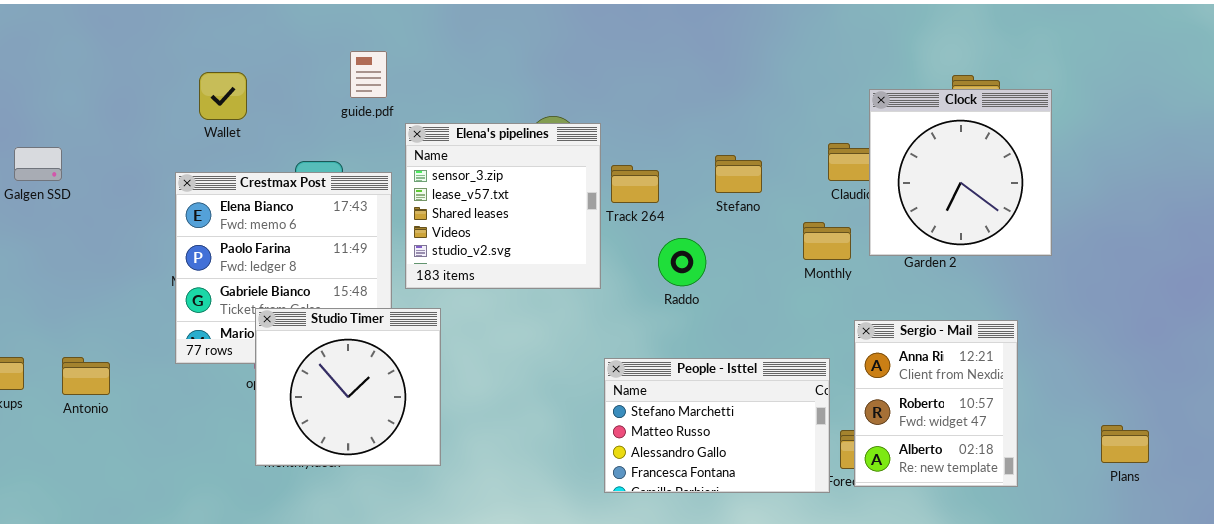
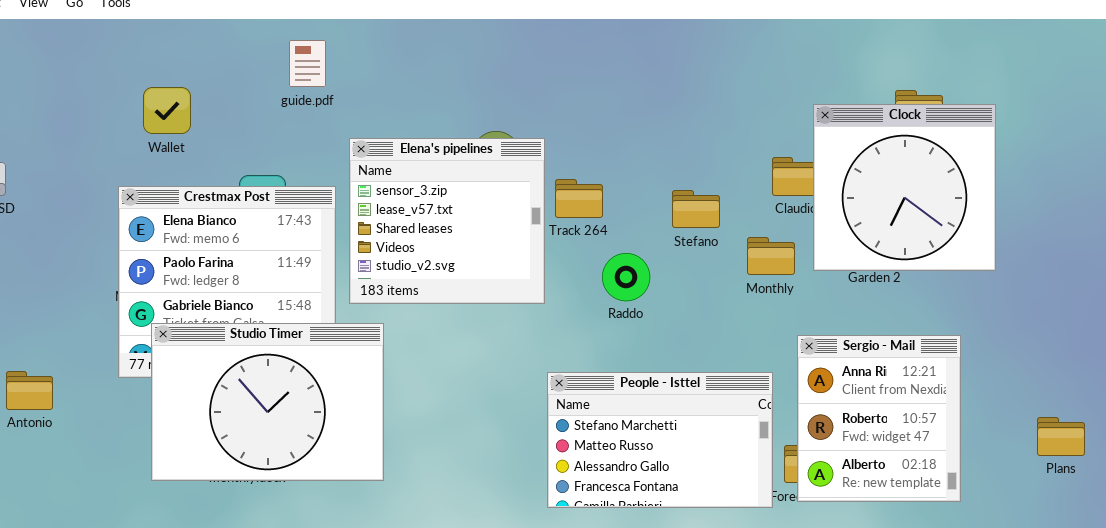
guide.pdf: [350,51,387,98] -> [289,40,326,87], moved
Stefano: [715,155,762,193] -> [672,190,720,228], moved
Studio Timer: [255,308,441,466] -> [151,323,384,481], resized
Plans: [1101,425,1149,463] -> [1037,417,1085,456], moved

